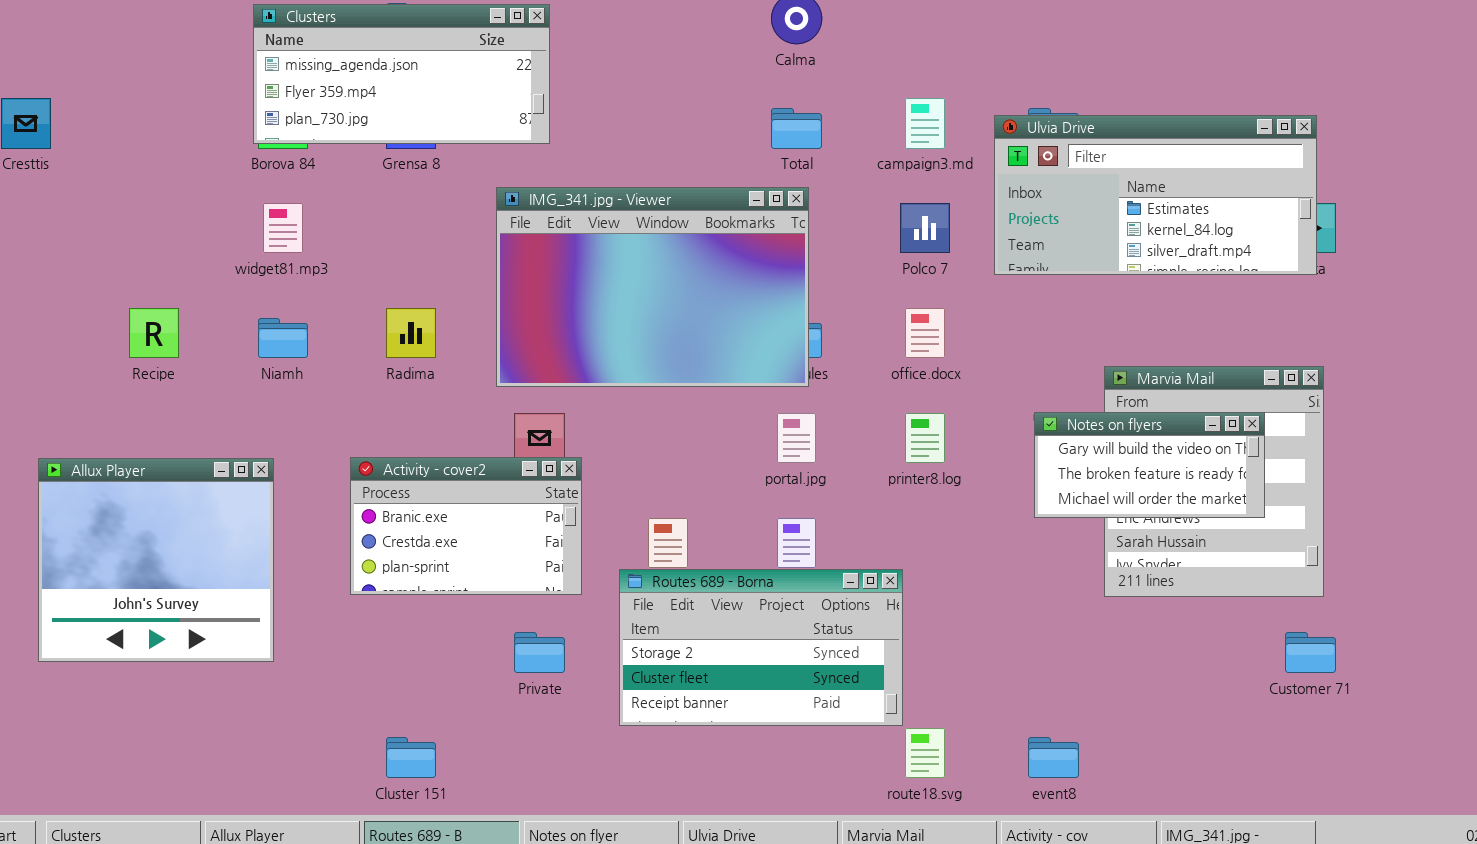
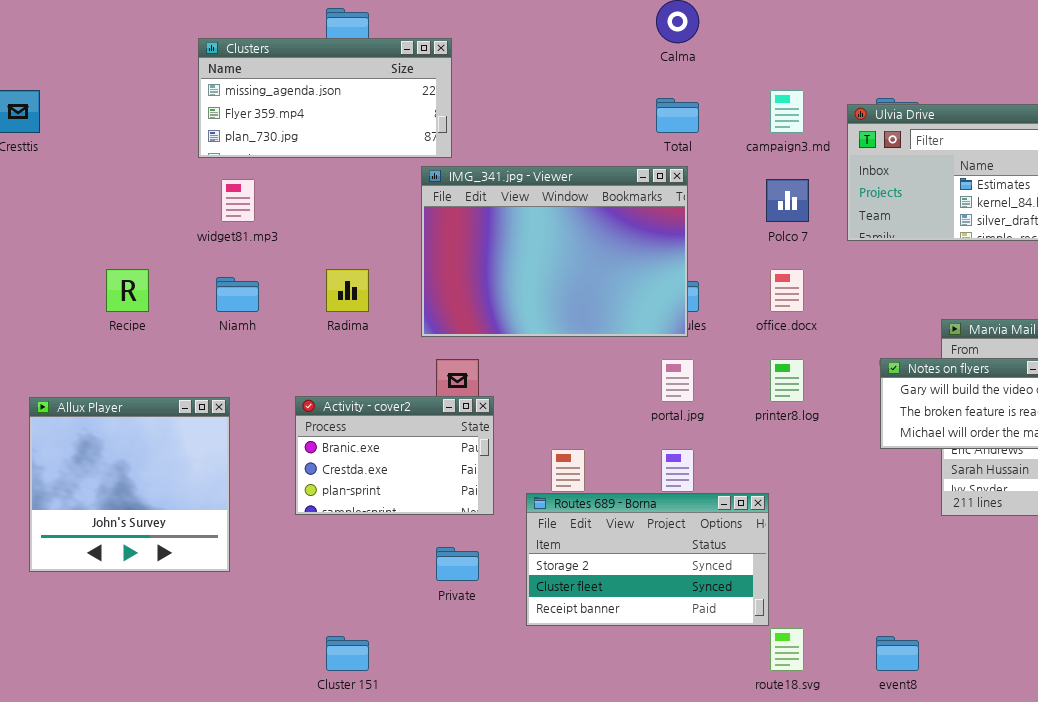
Clusters: [253,4,550,144] -> [198,38,452,158], moved

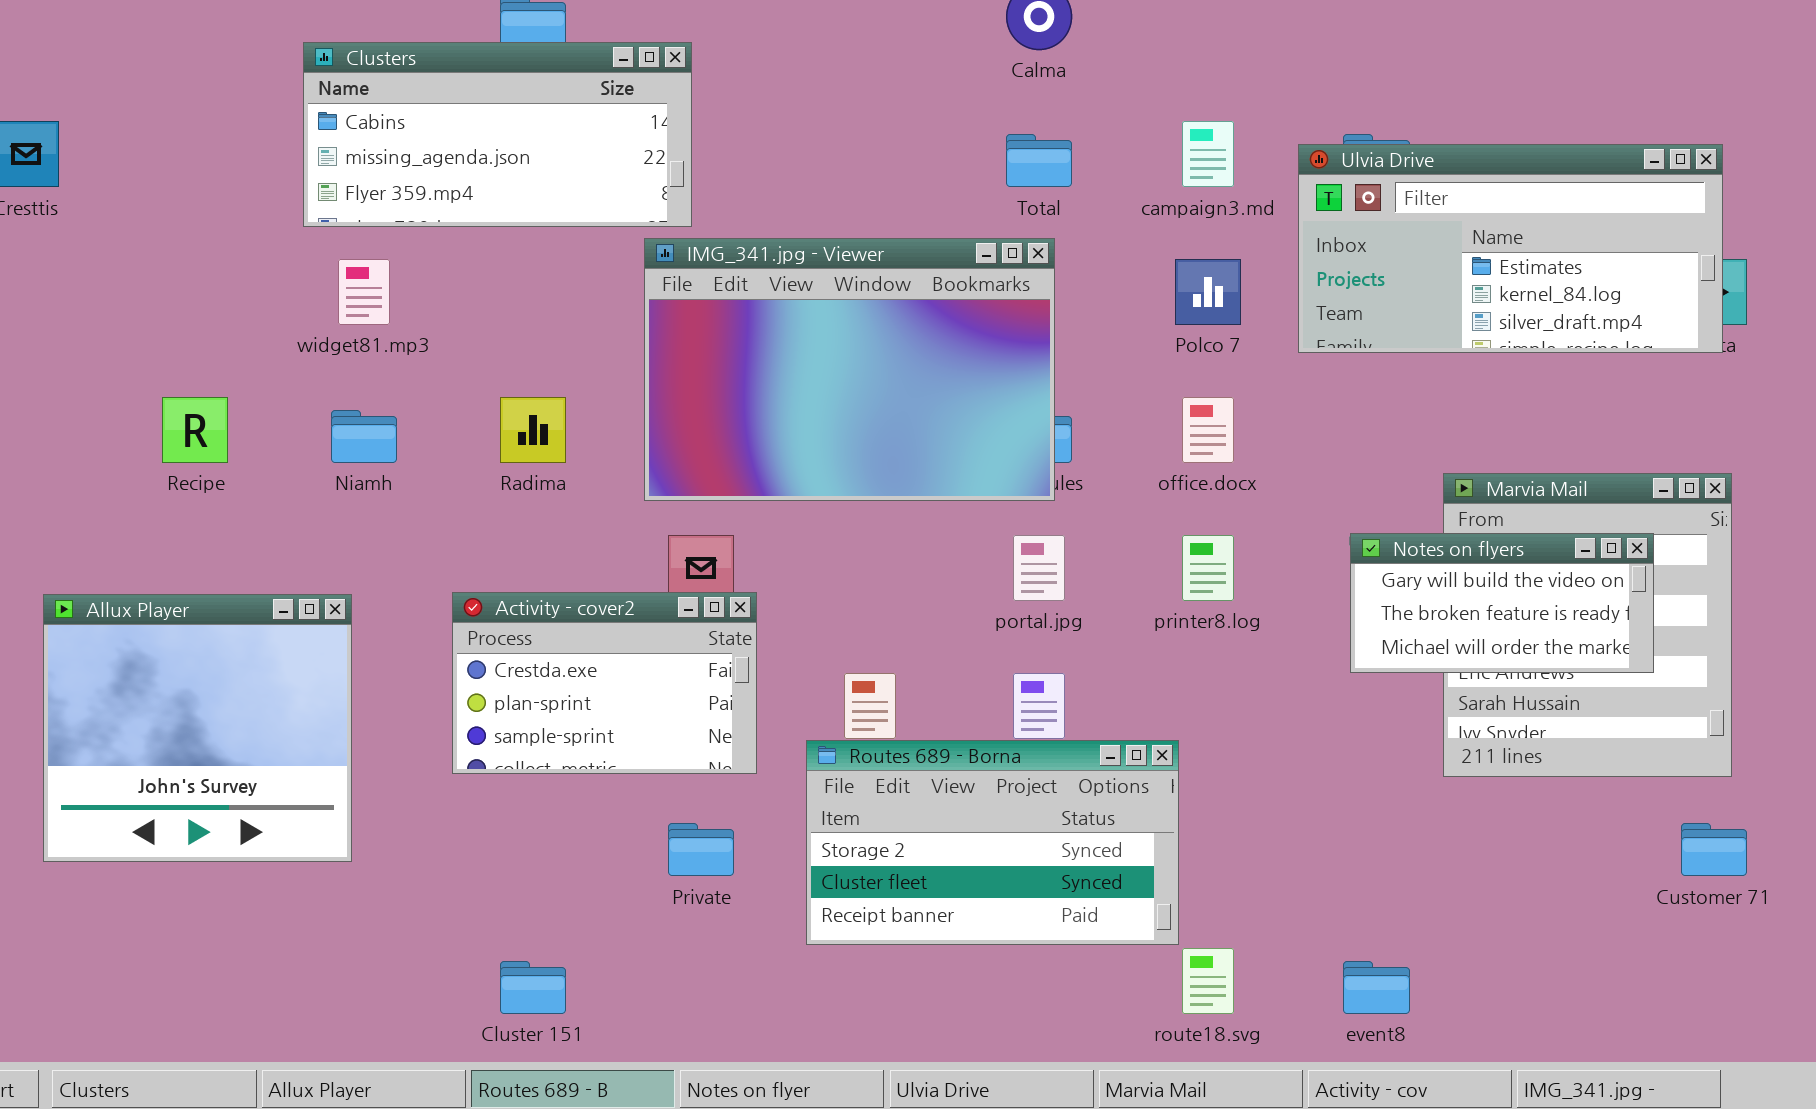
Clusters: [198,38,452,158] -> [303,42,692,227], scrolled up 1 row
Activity - cover2: [295,396,494,515] -> [452,592,757,774], scrolled down 1 row

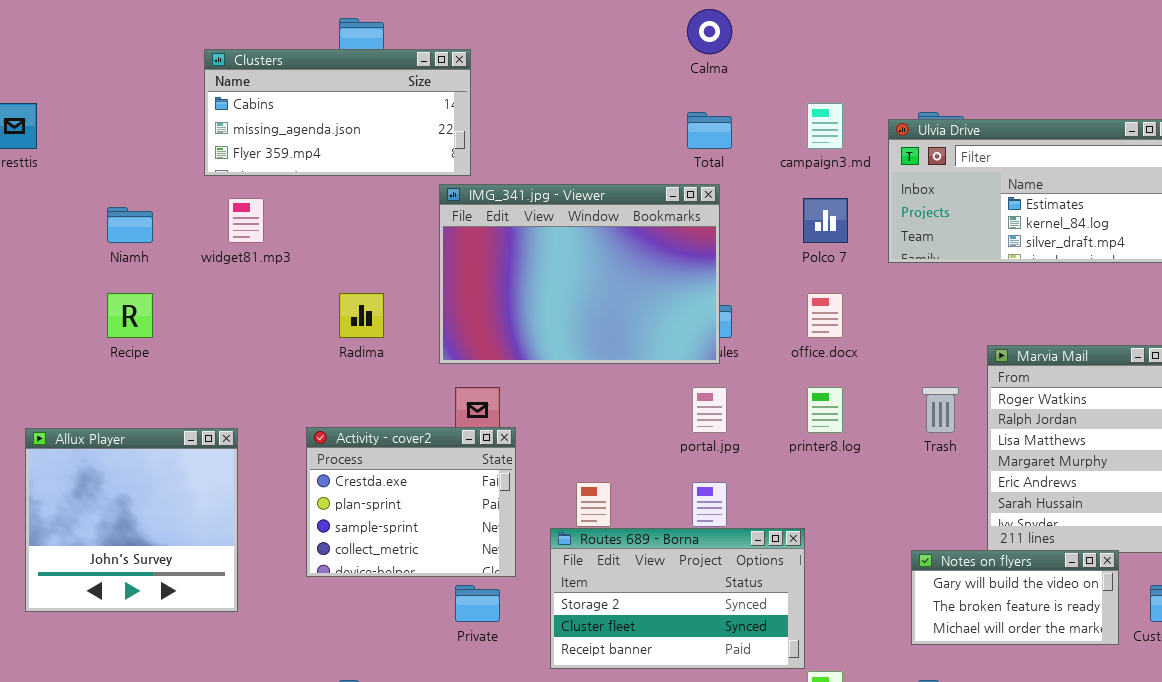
Niamh: [331,410,397,463] -> [107,207,153,243], moved
Notes on flyers: [1350,533,1654,673] -> [911,550,1119,645], moved
Activity - cover2: [452,592,757,774] -> [306,427,516,577], resized

